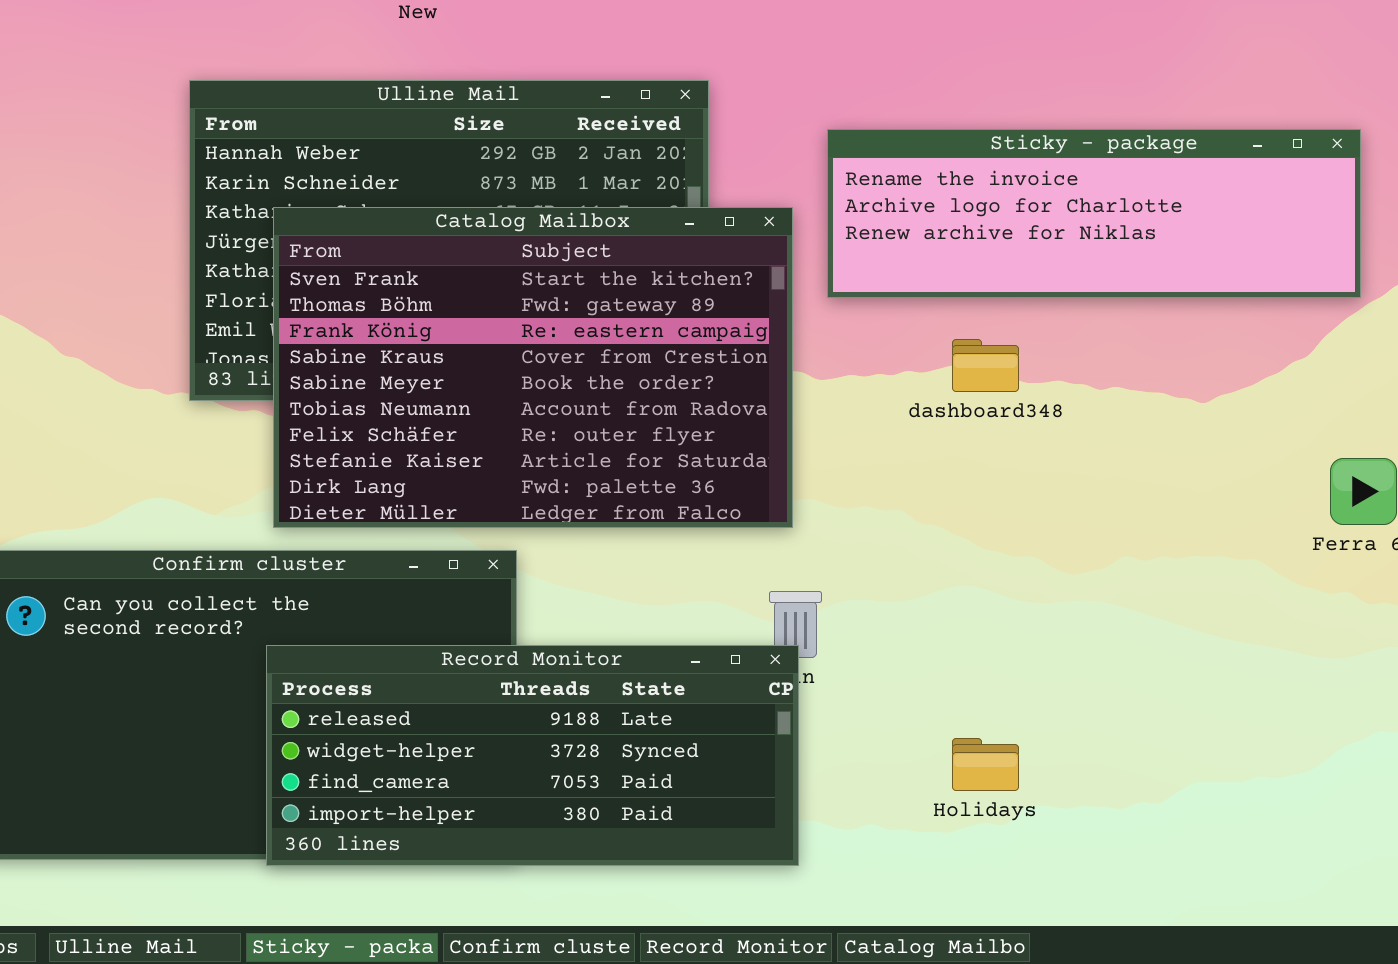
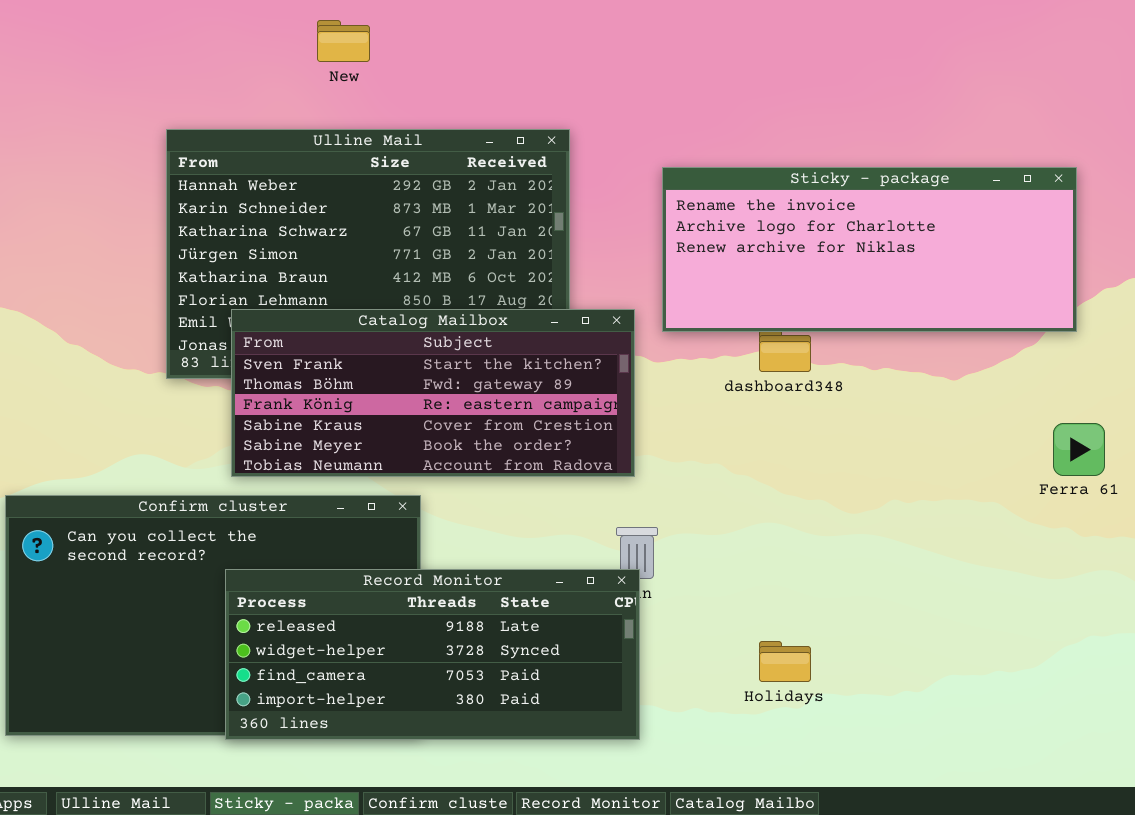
Sticky - package: [827,129,1361,298] -> [662,167,1077,332], resized
Catalog Mailbox: [273,207,793,528] -> [231,309,635,477], resized

